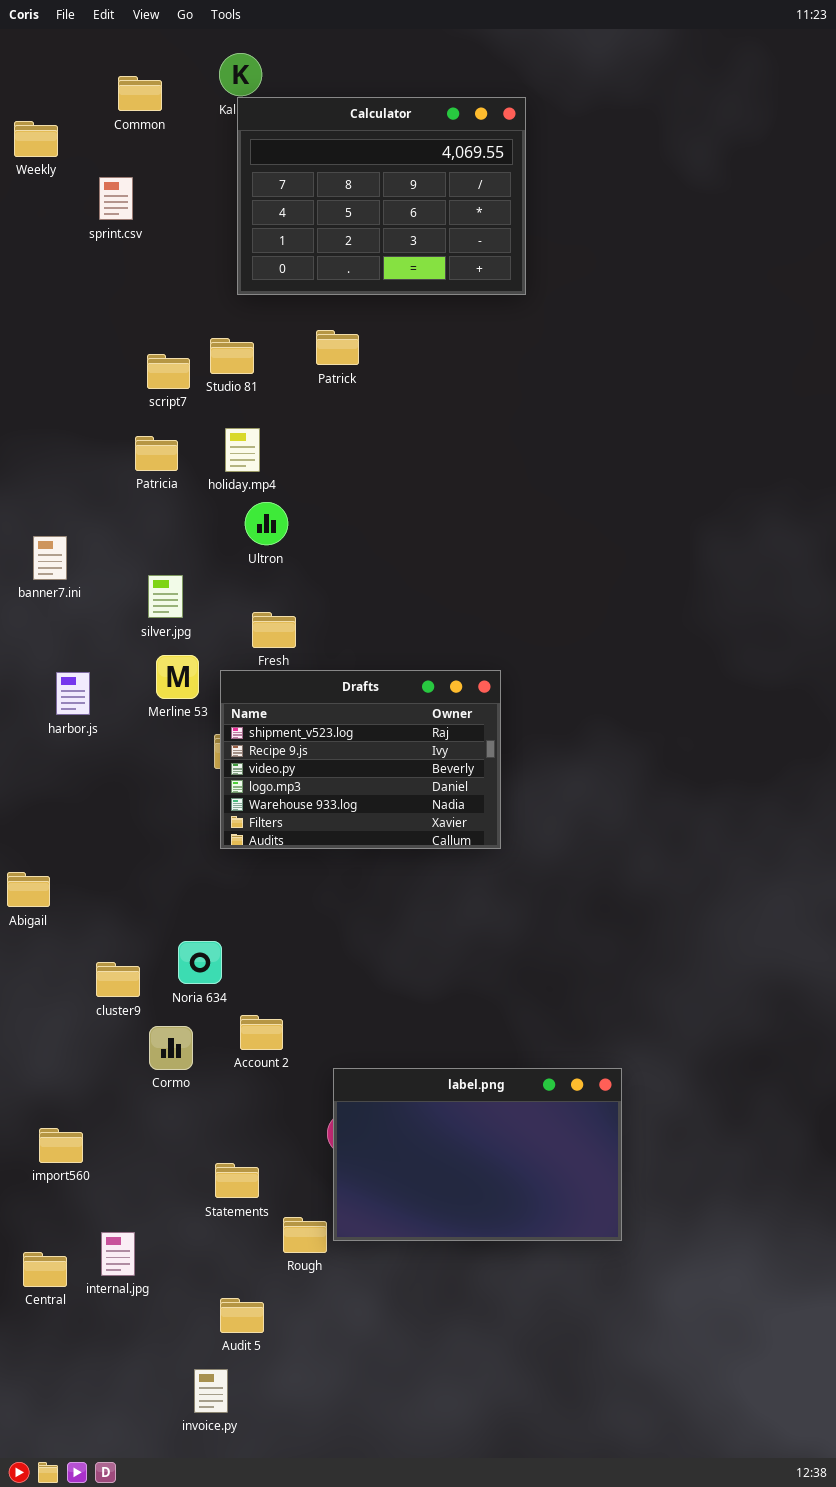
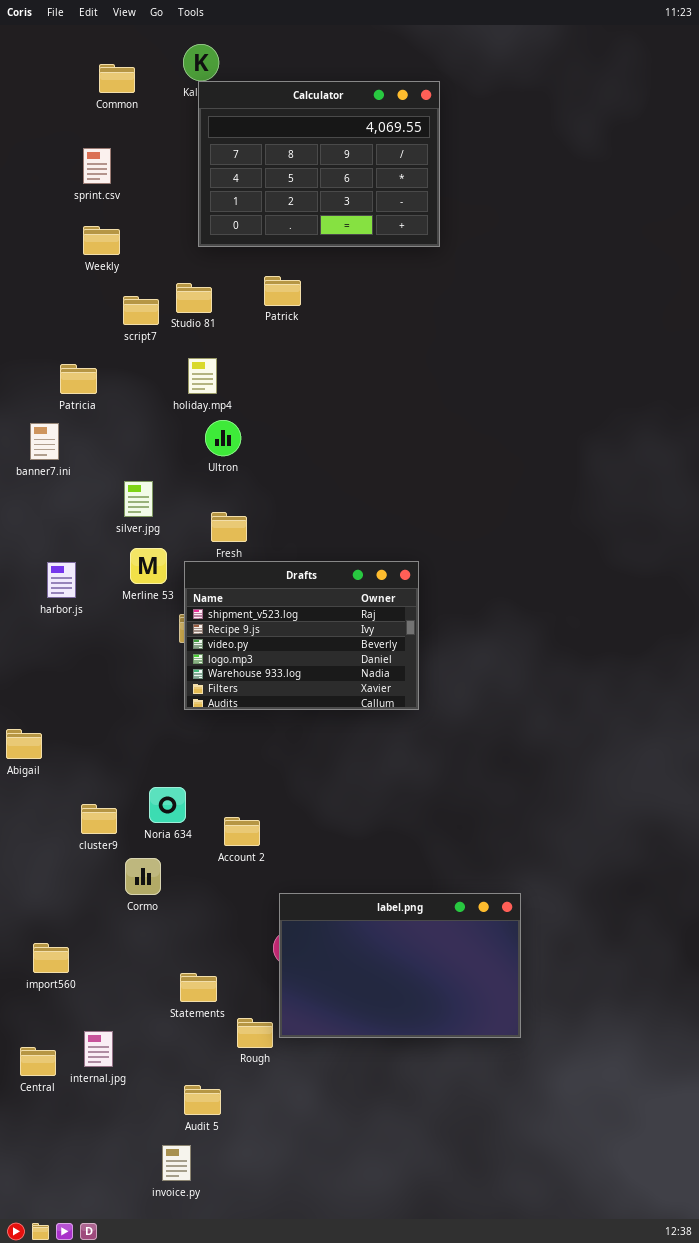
Weekly: [14,121,58,157] -> [83,226,120,255], moved
Patricia: [135,436,178,471] -> [60,364,97,394], moved
banner7.ini: [33,536,67,580] -> [30,423,59,460], moved
Account 2: [240,1015,283,1050] -> [224,817,260,846], moved

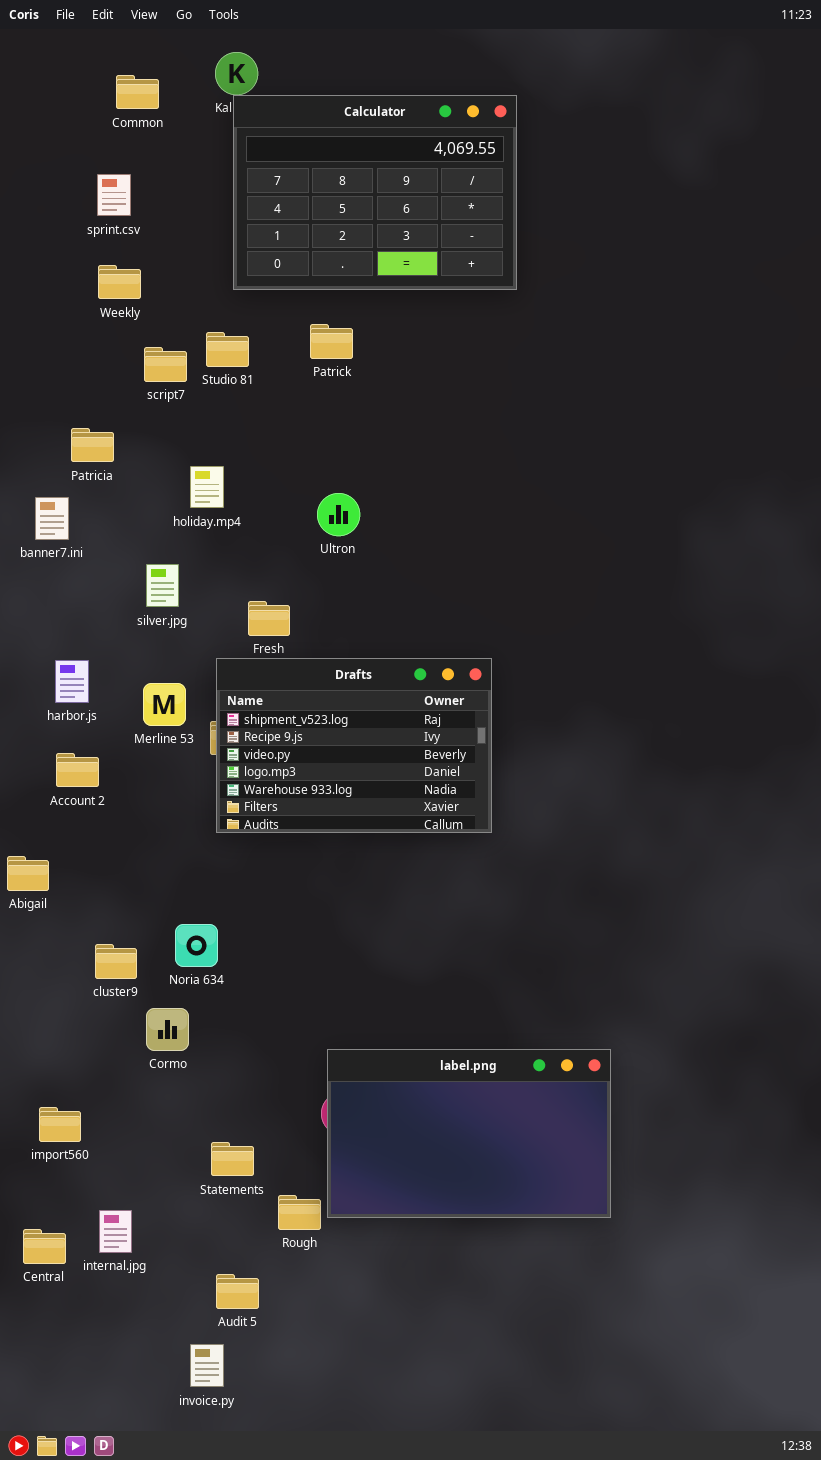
holiday.mp4: [188,358,217,394] -> [190,466,224,508], moved
Ultron: [205,420,241,456] -> [317,493,360,536], moved
Merline 53: [130,548,167,584] -> [143,683,186,726], moved
Account 2: [224,817,260,846] -> [56,753,99,787], moved

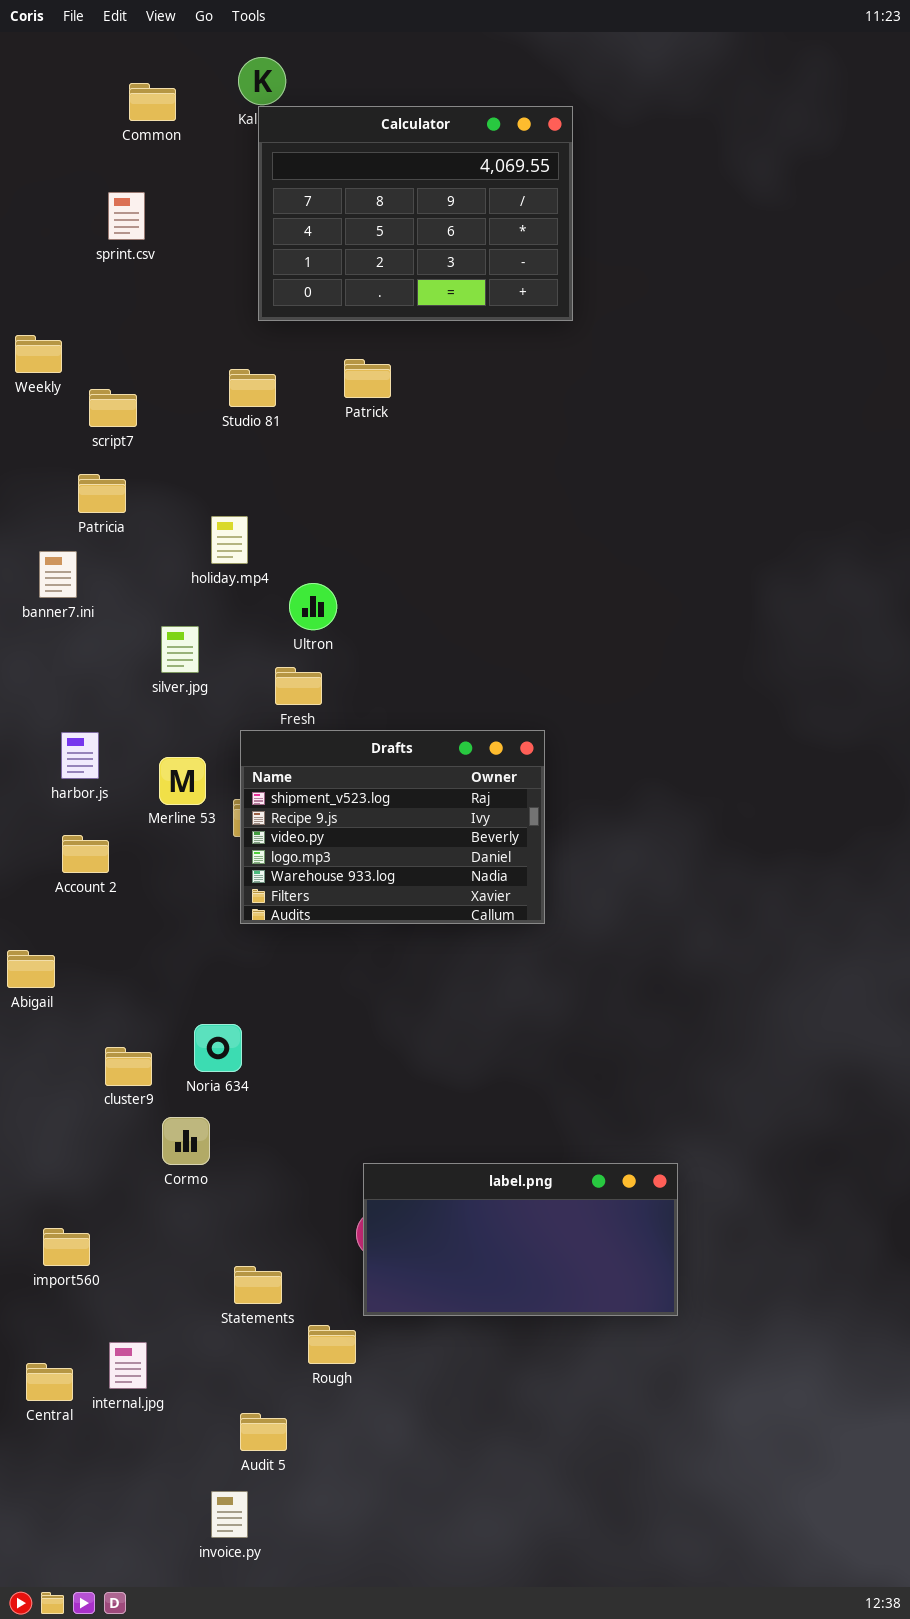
Weekly: [98,265,141,299] -> [15,335,62,373], moved
script7: [144,347,187,382] -> [89,389,137,427], moved
Ultron: [317,493,360,536] -> [289,583,337,630], moved
label.png: [327,1049,611,1218] -> [363,1163,678,1316], resized

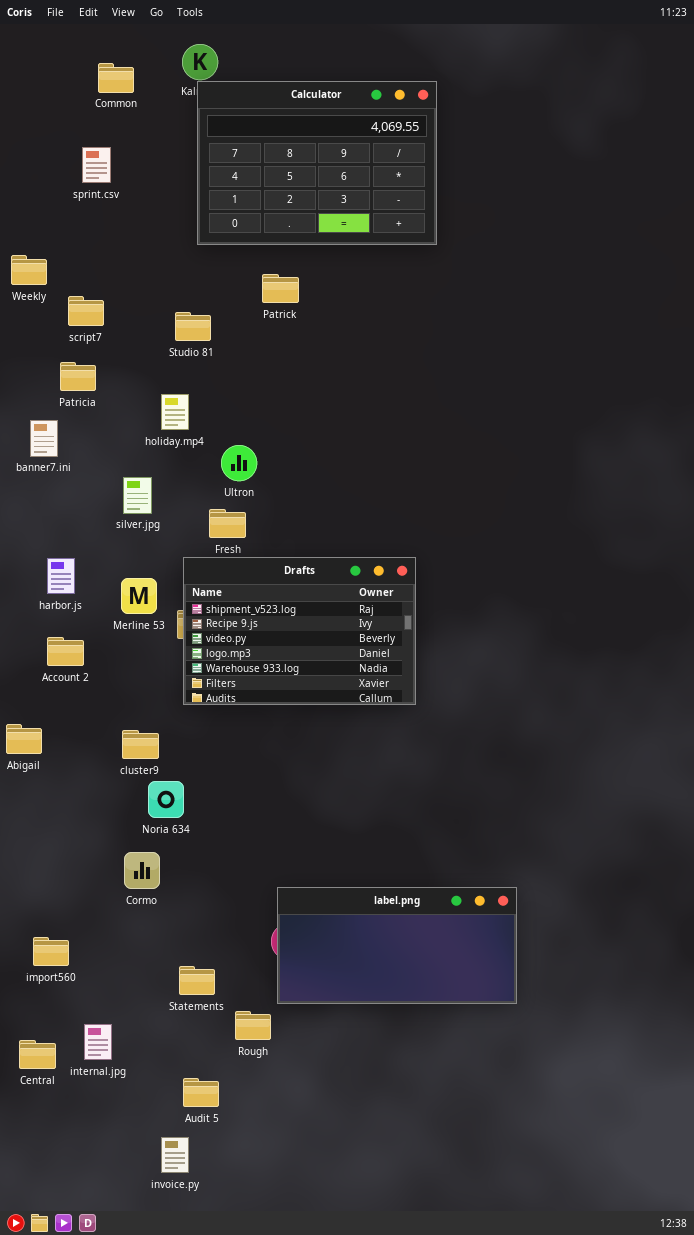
Studio 81: [229,369,276,407] -> [175,312,211,341], moved
cluster9: [105,1047,152,1086] -> [122,730,159,759], moved

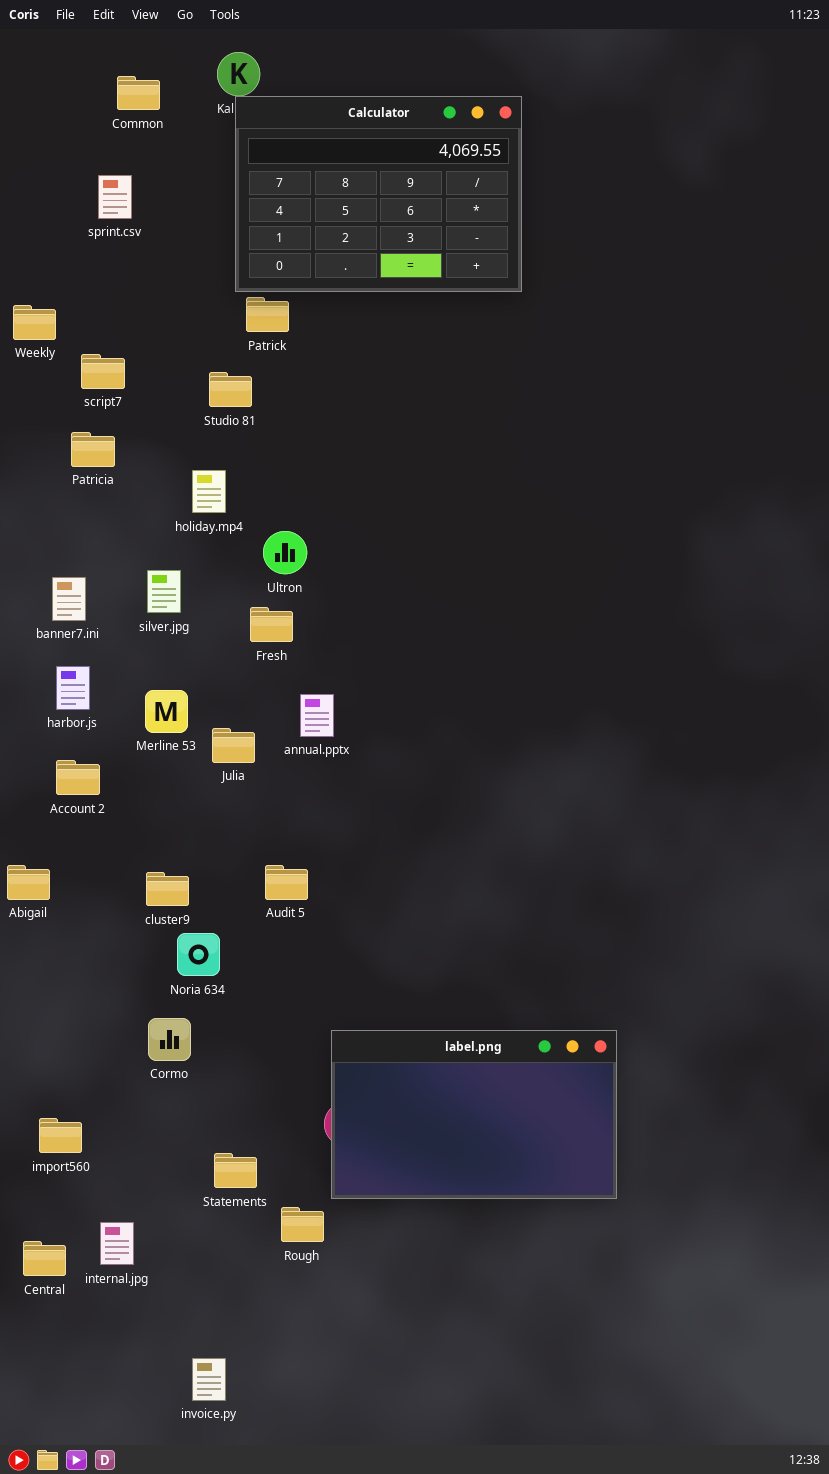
Patrick: [262,274,299,303] -> [246,297,289,332], moved
banner7.ini: [30,420,58,457] -> [52,577,86,621], moved
Drafts: [183,557,416,705] -> none, closed
label.png: [277,887,517,1004] -> [331,1030,617,1199], resized
Audit 5: [183,1078,219,1107] -> [265,865,308,900], moved

